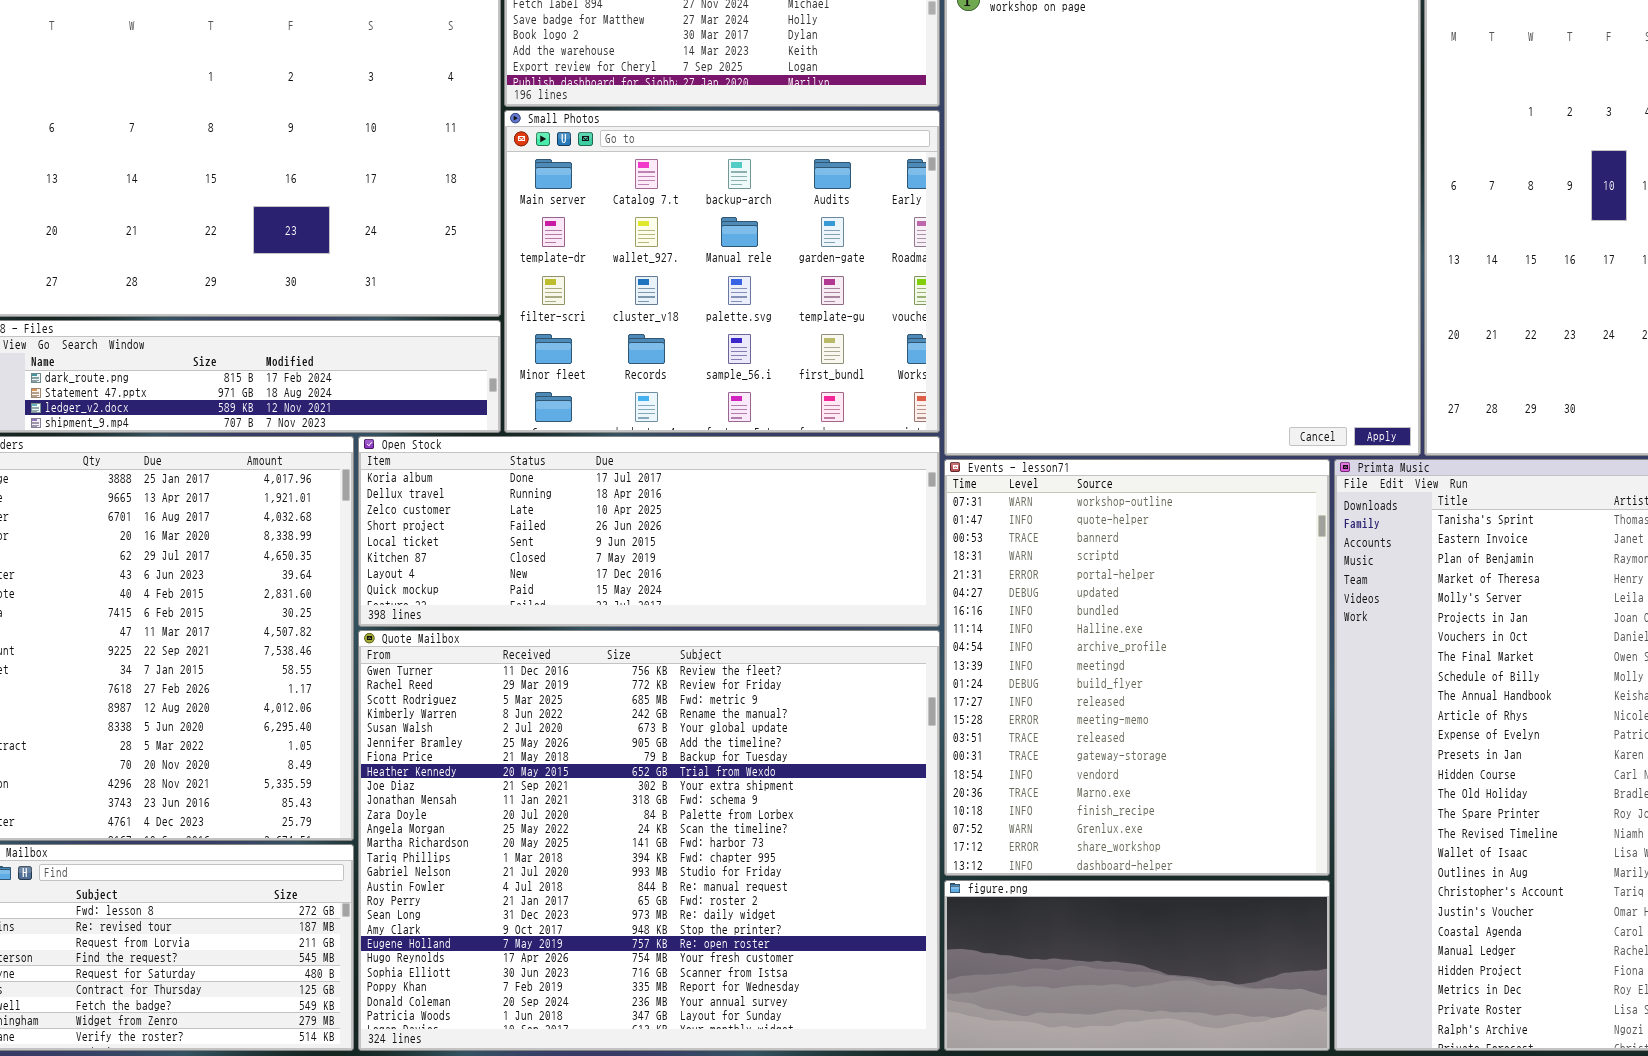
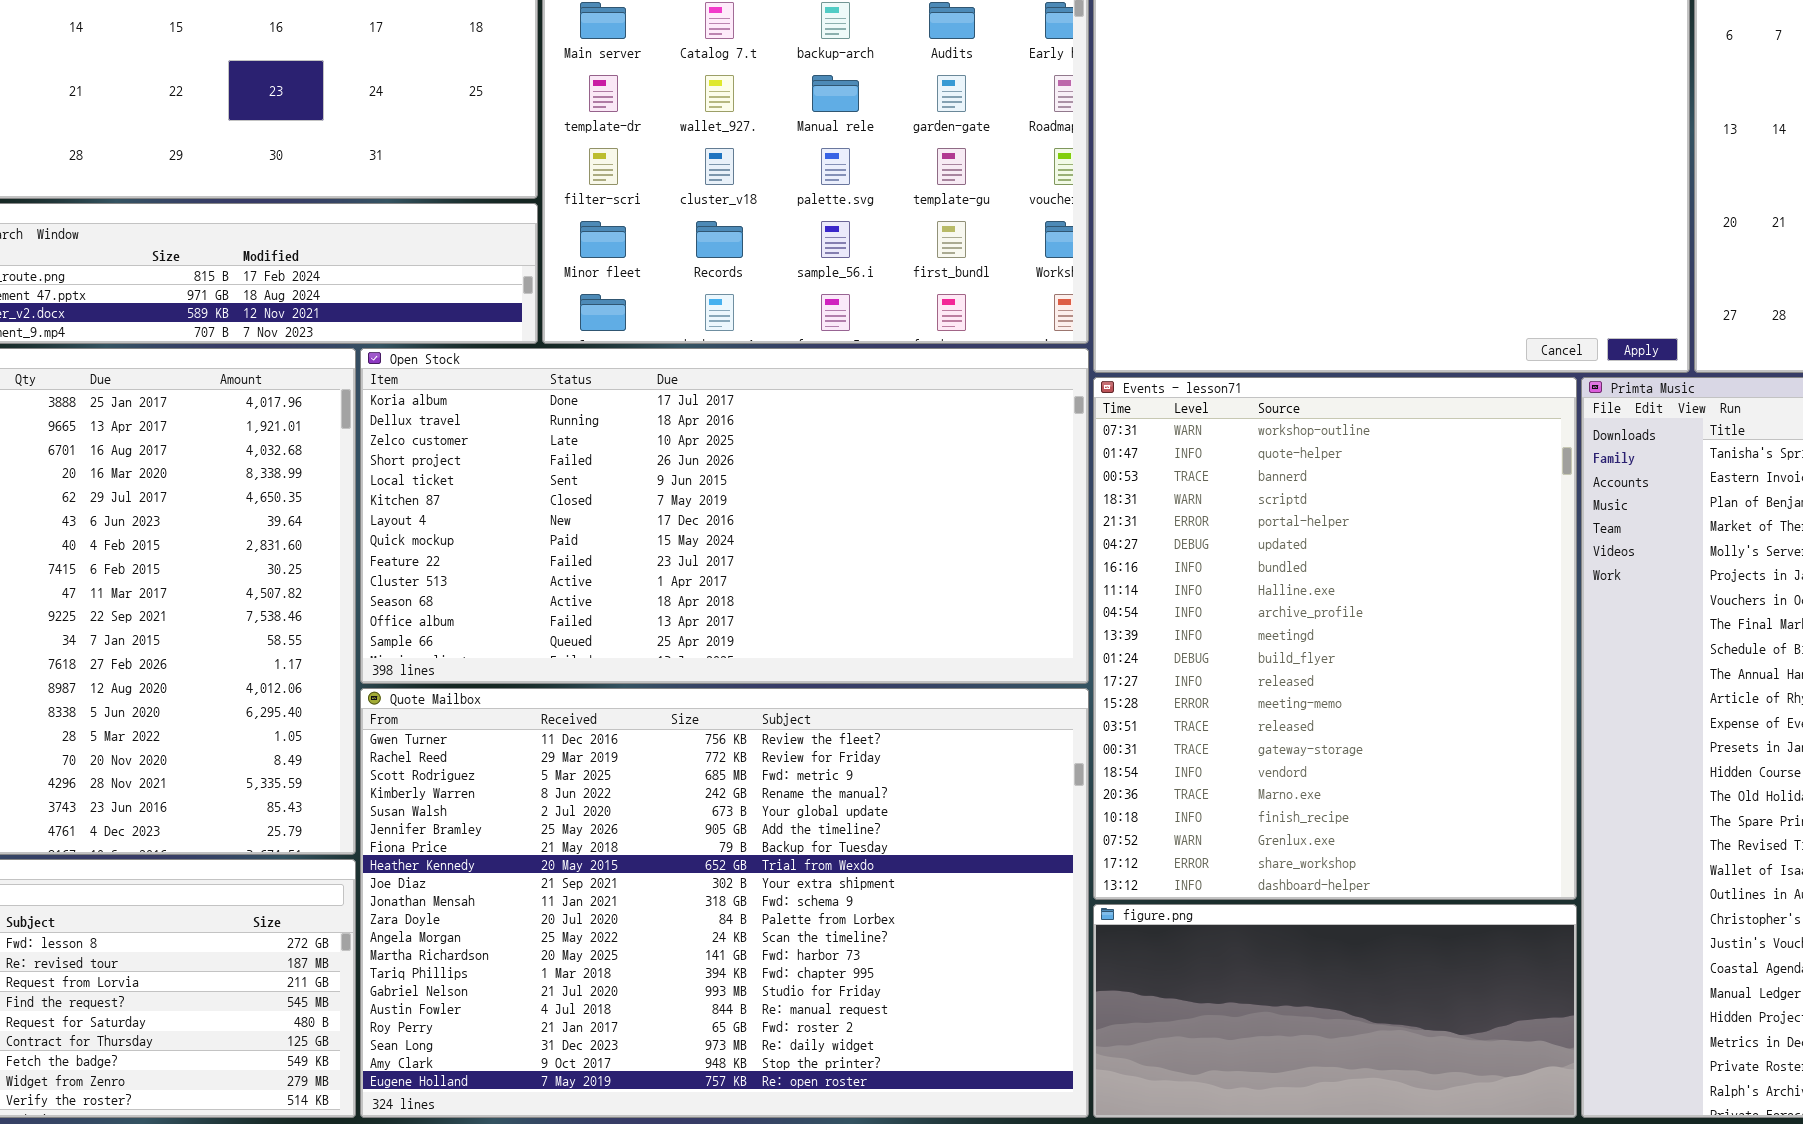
Open Stock: [358,436,940,627] -> [360,348,1089,684], resized
Quote Mailbox: [358,630,940,1051] -> [360,688,1089,1118], resized

